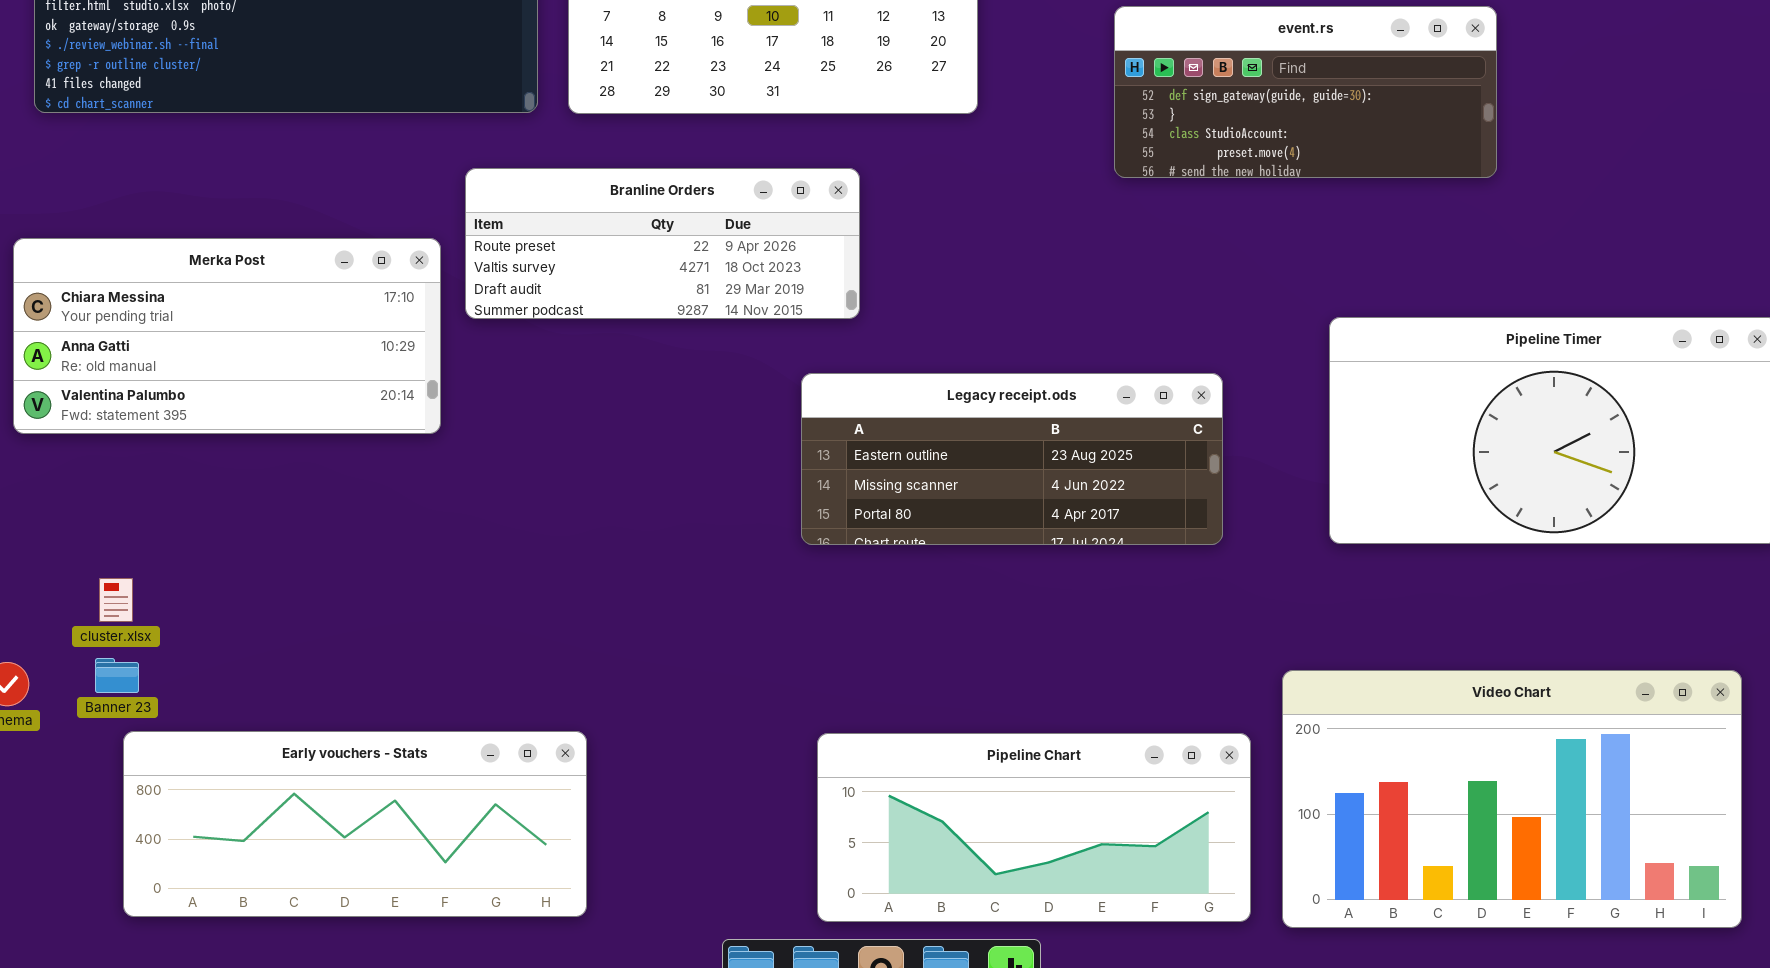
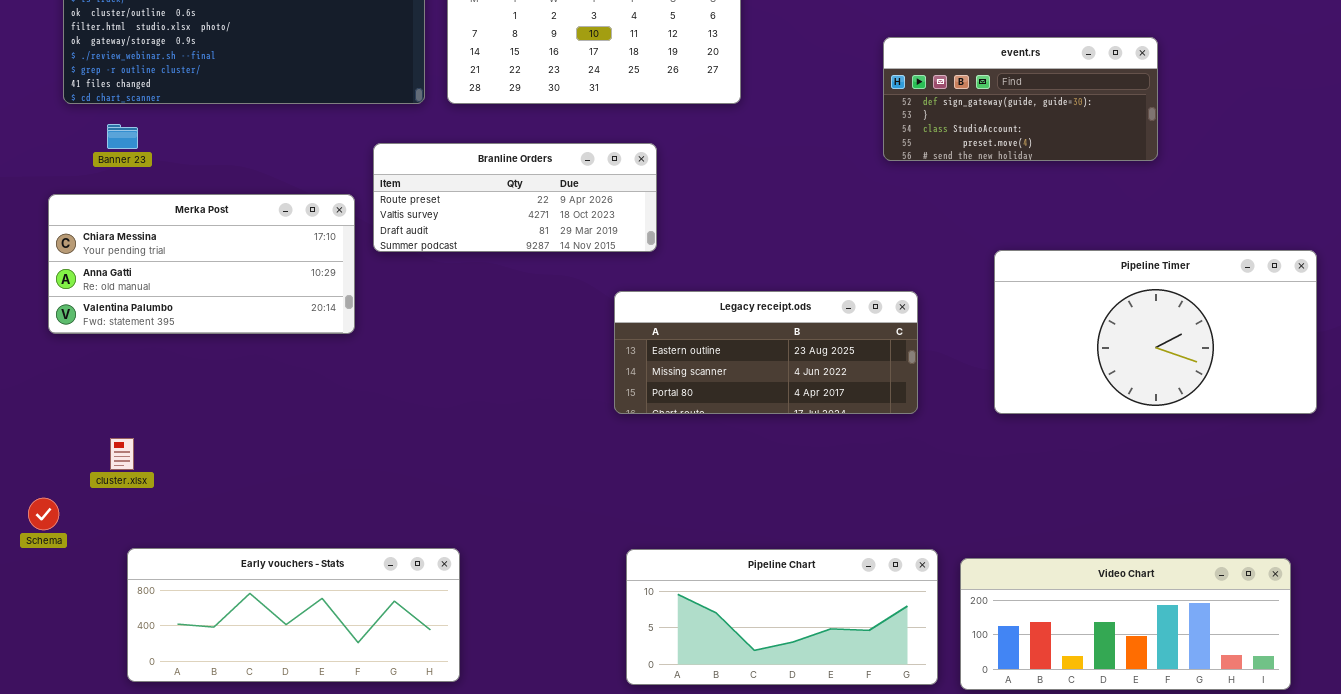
event.rs: [1114,6,1497,178] -> [883,37,1158,161], moved
Banner 23: [95,658,139,693] -> [107,124,138,149], moved
Video Chart: [1282,670,1742,928] -> [960,558,1291,690], resized

